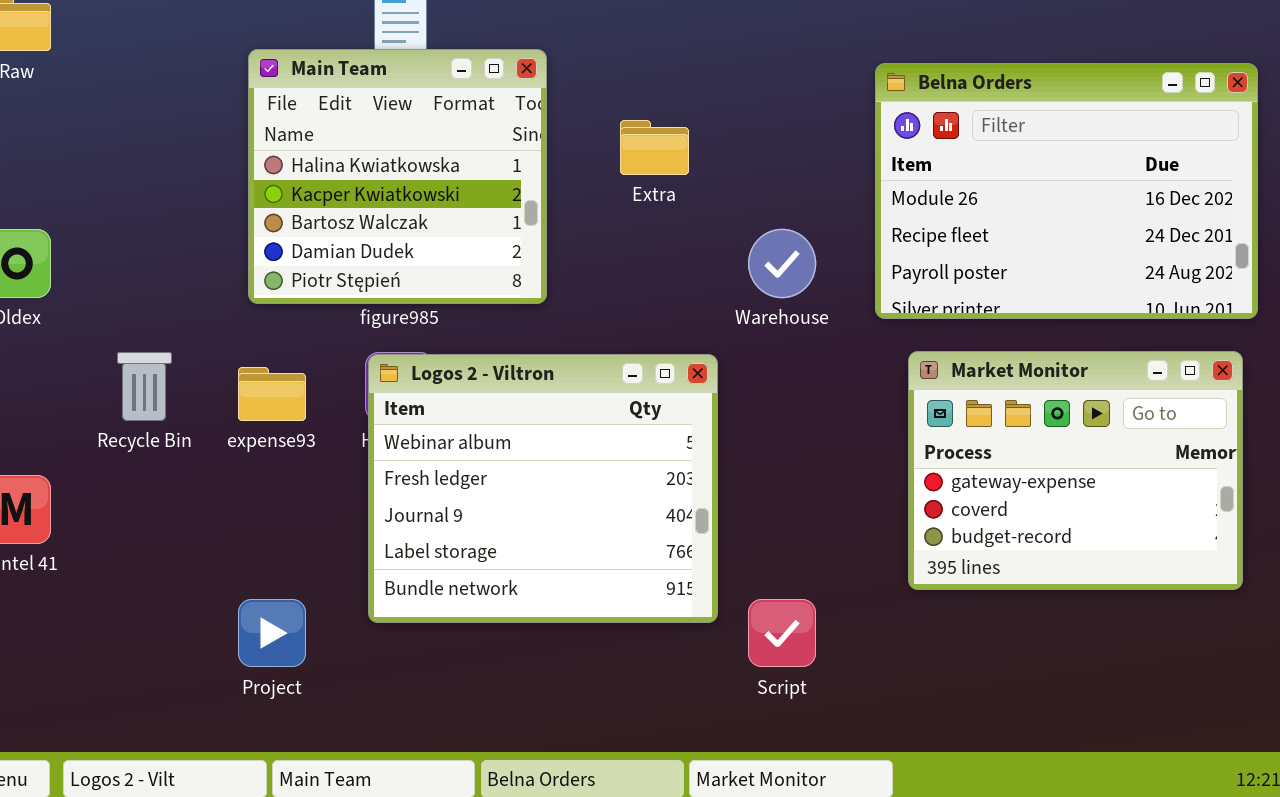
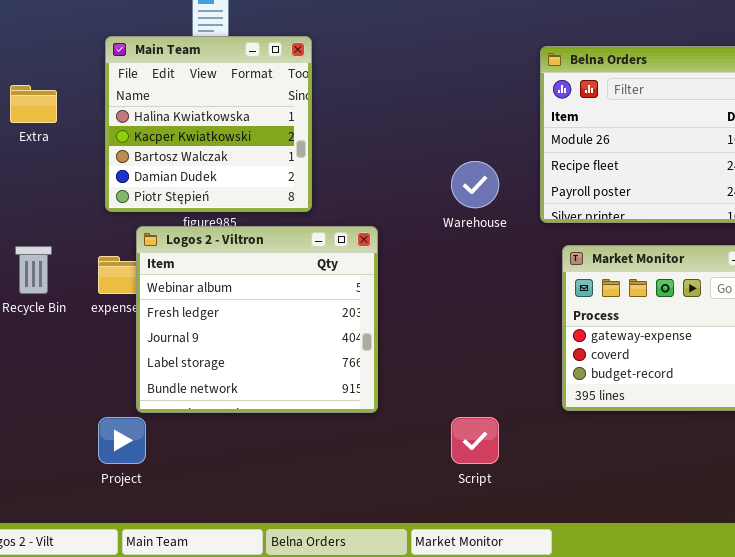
Extra: [620,120,689,175] -> [10,85,57,123], moved
Logos 2 - Viltron: [368,354,718,623] -> [136,226,378,413], moved

